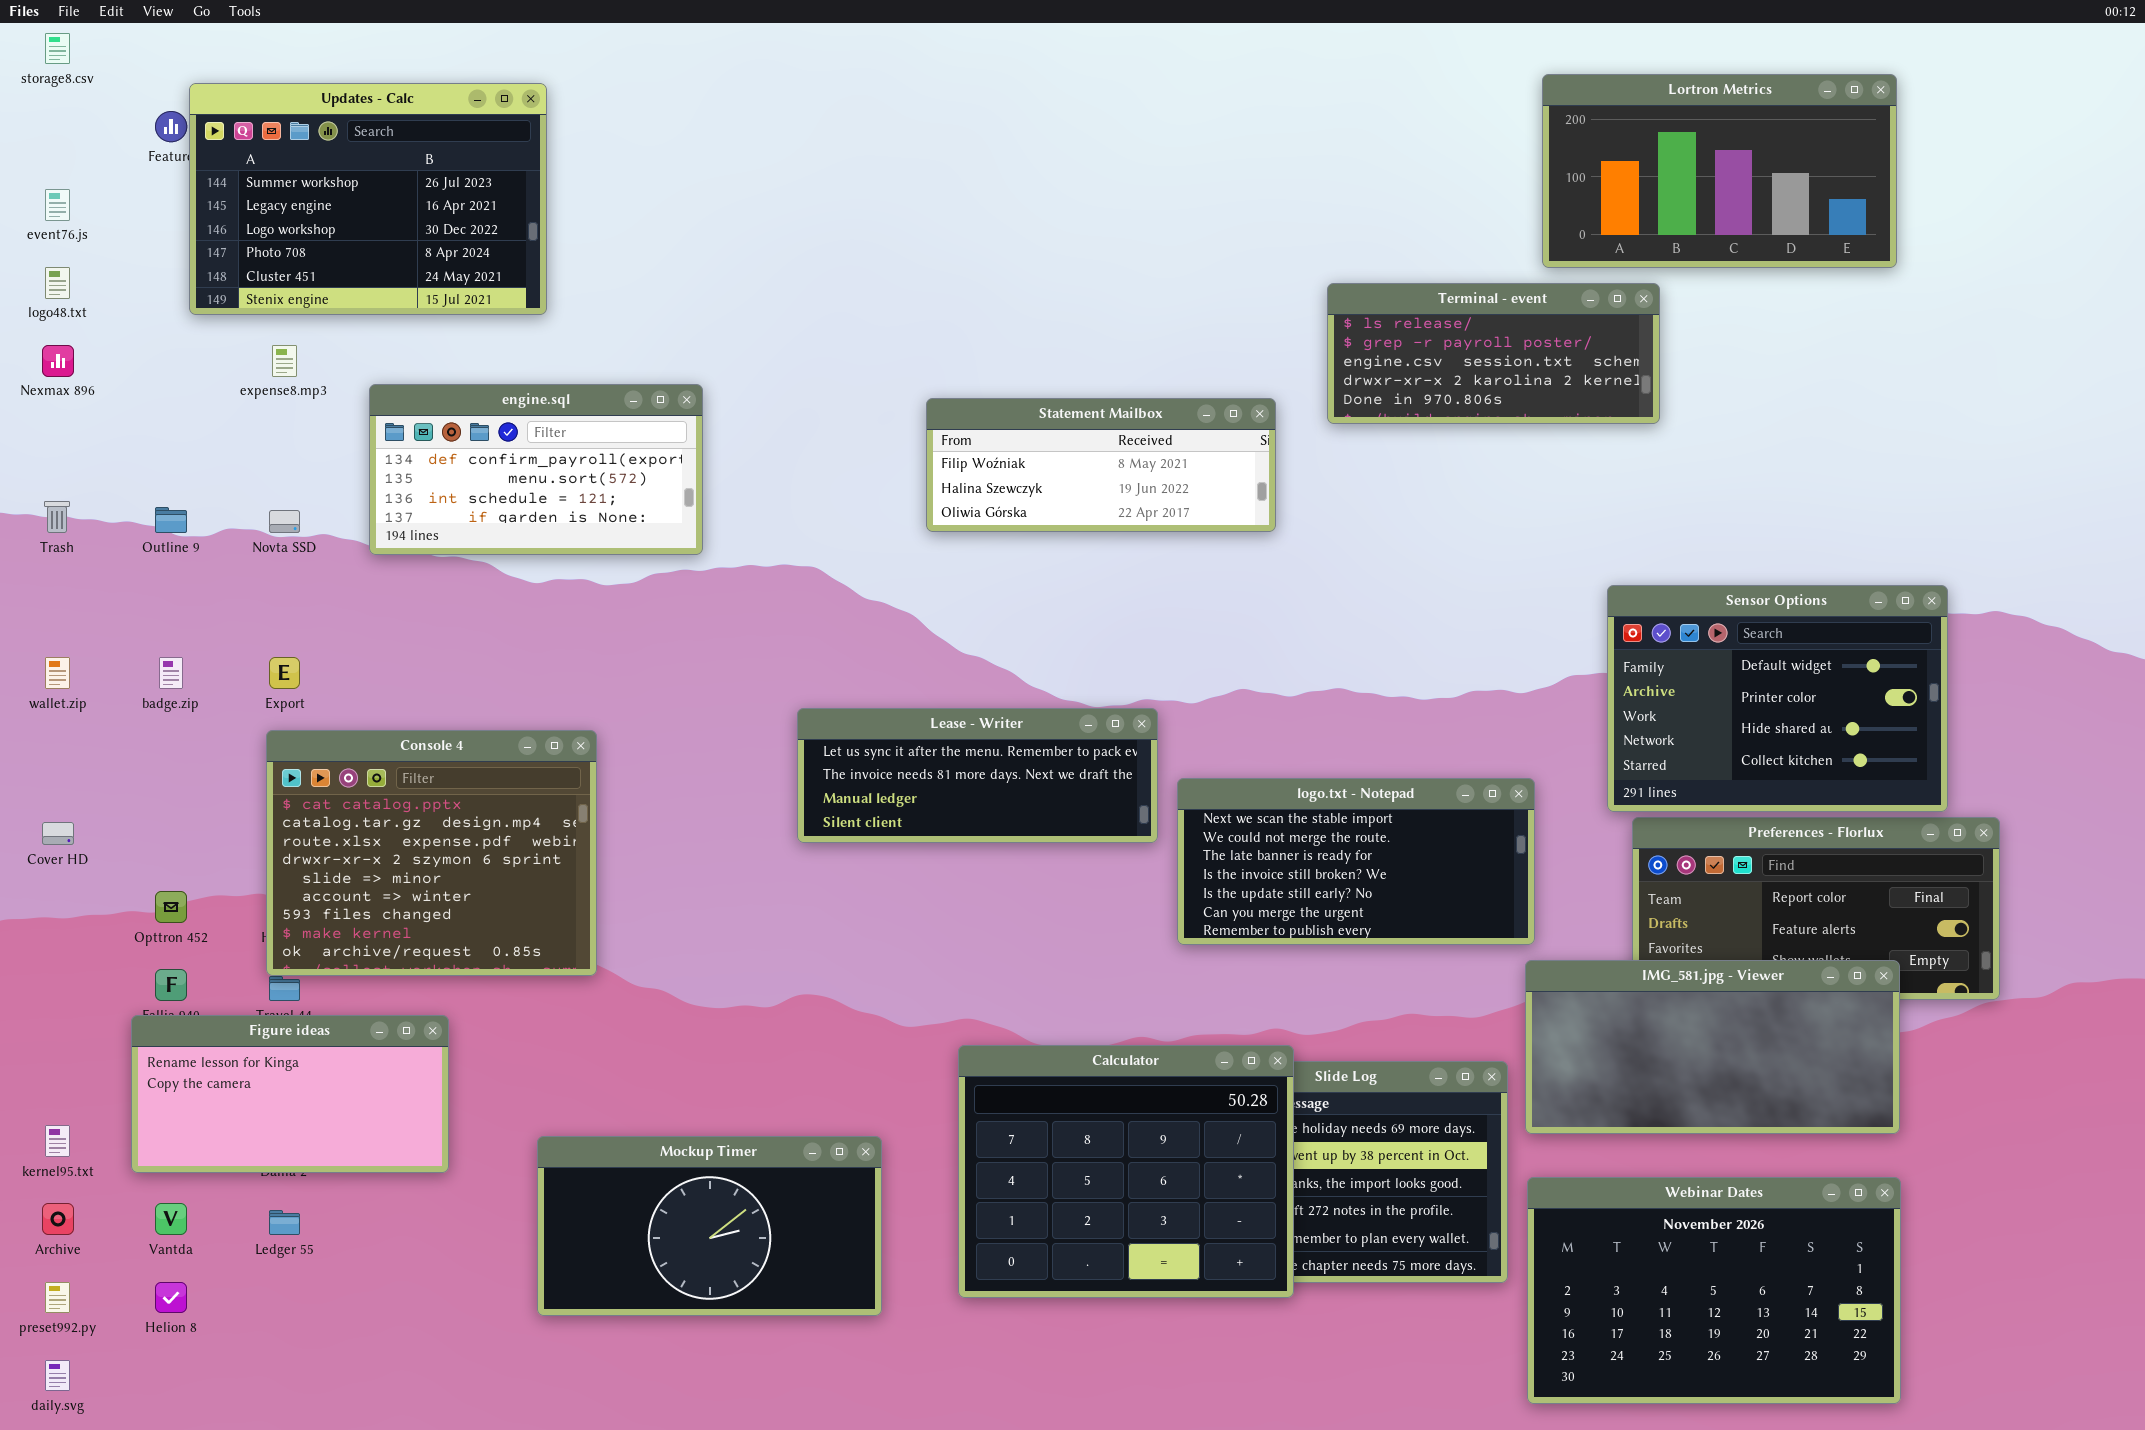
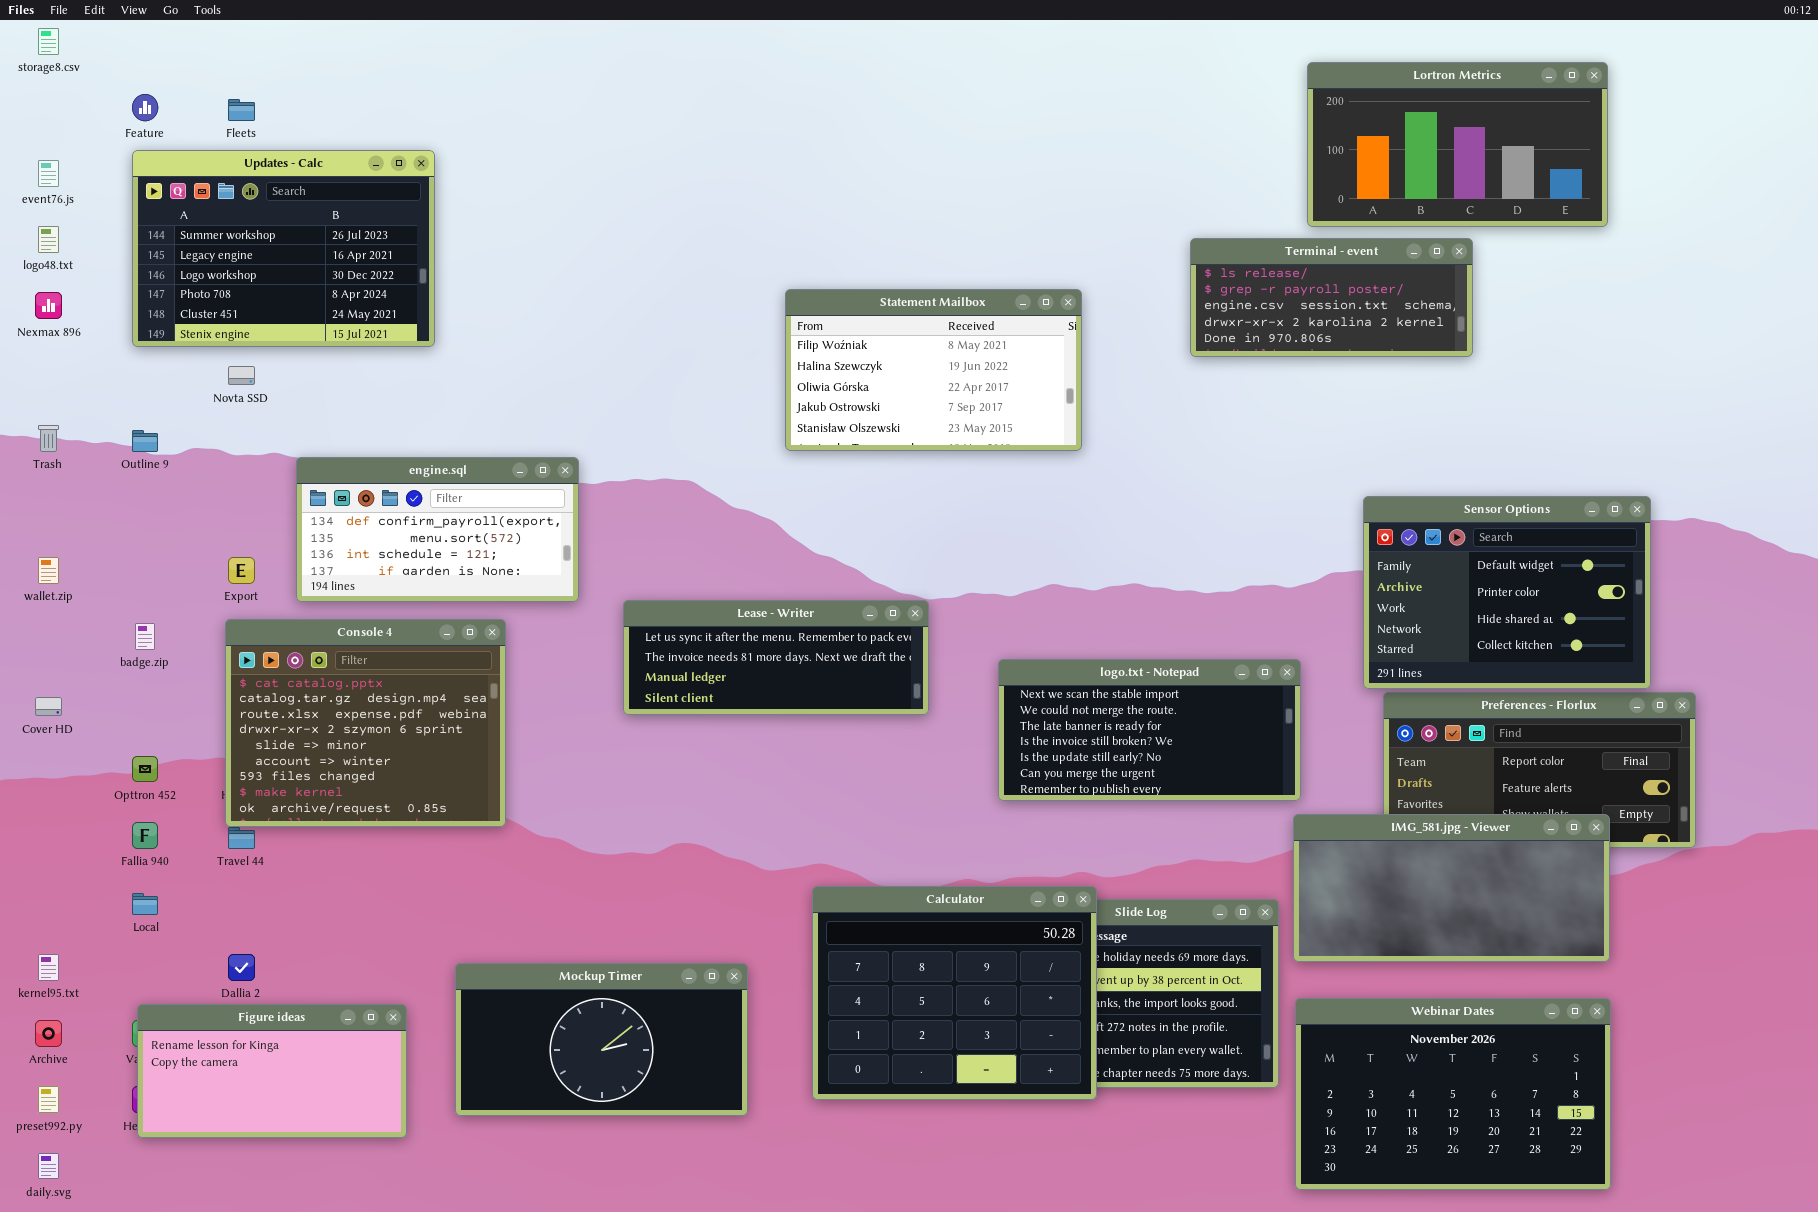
Updates - Calc: [189,83,547,315] -> [132,150,435,347], moved
Terminal - event: [1327,283,1660,424] -> [1190,238,1473,357], moved
engine.sql: [369,384,703,555] -> [296,457,579,602], moved
Statement Mailbox: [926,398,1276,532] -> [785,289,1082,451], resized
Novta SSD: [269,510,300,533] -> [228,366,255,385], moved
badge.zip: [159,657,183,689] -> [135,623,155,650], moved
Lease - Writer: [797,708,1158,843] -> [623,600,929,715], moved
Figure ideas: [131,1015,449,1173] -> [137,1004,407,1138], moved

